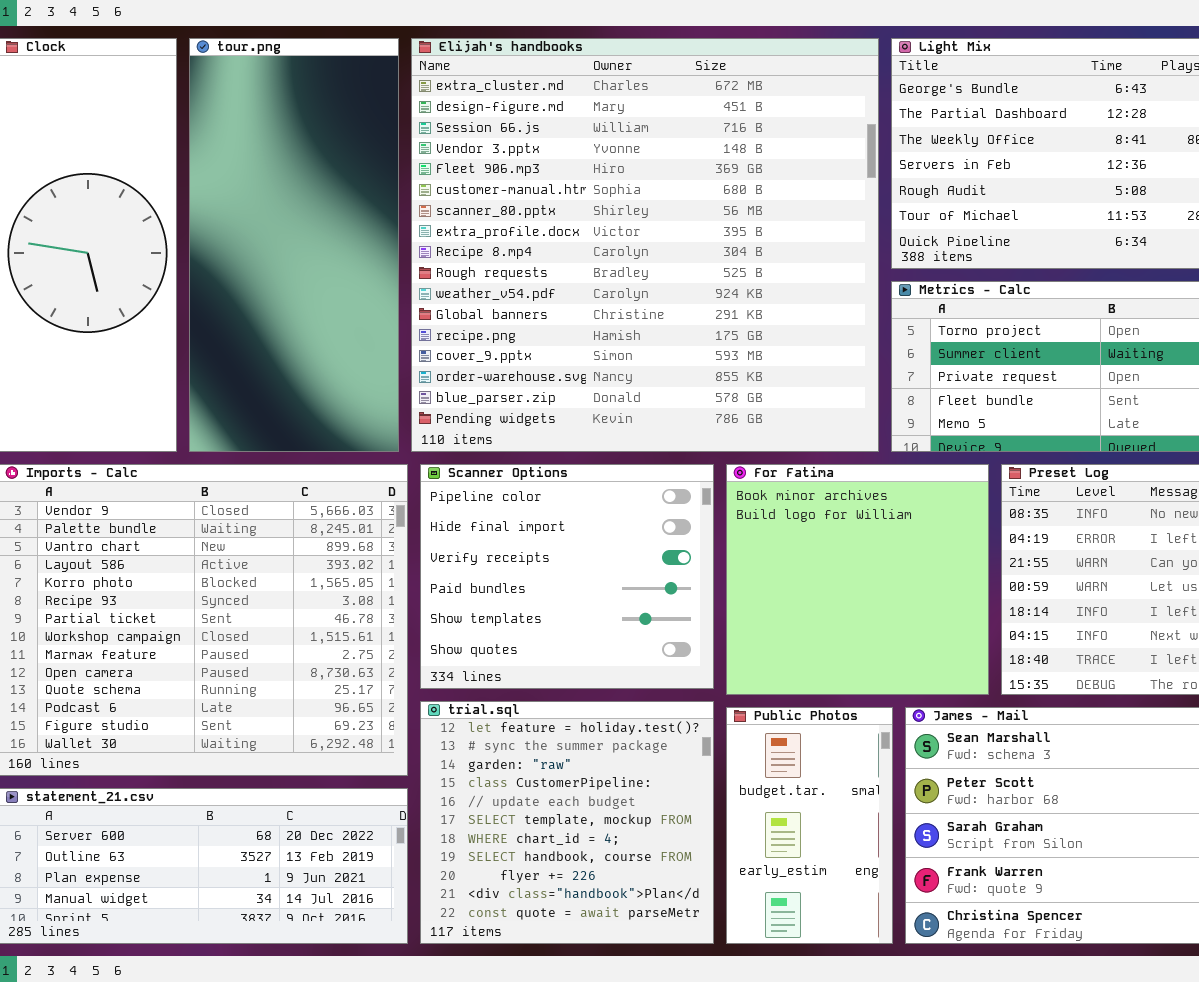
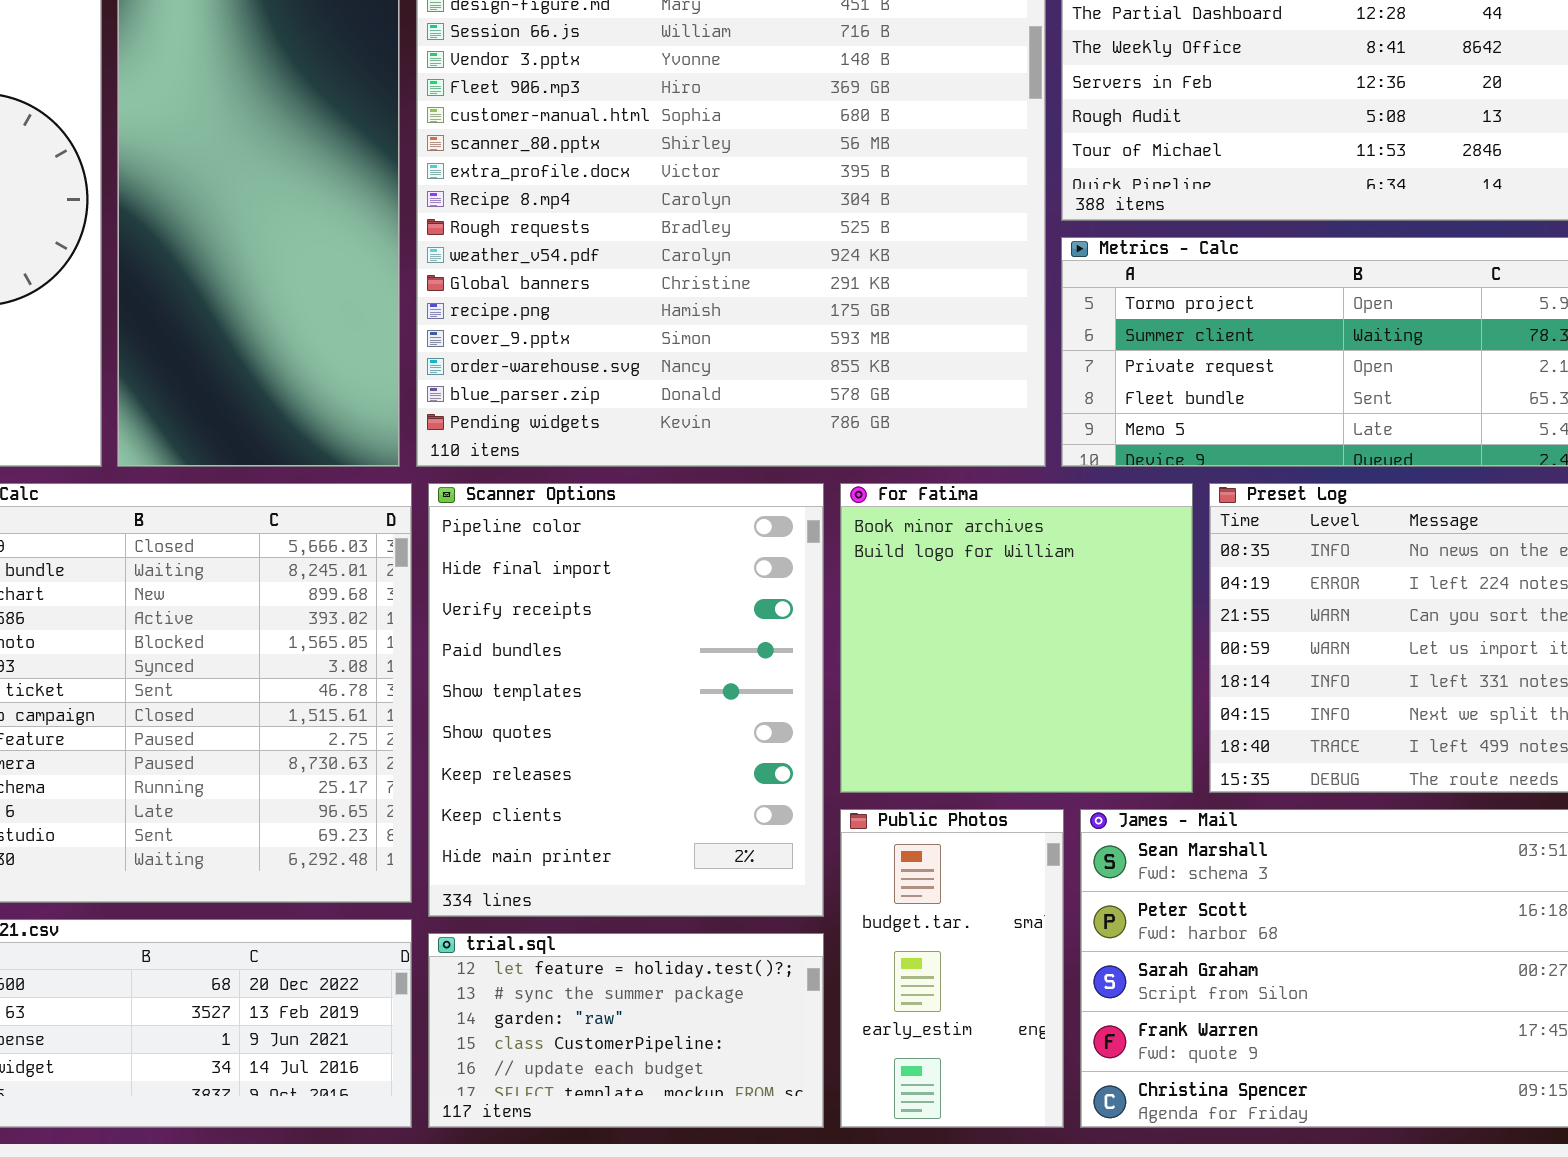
Scanner Options: [420,464,714,689] -> [428,483,824,917], resized
trial.sql: [420,701,714,944] -> [428,933,824,1128], resized

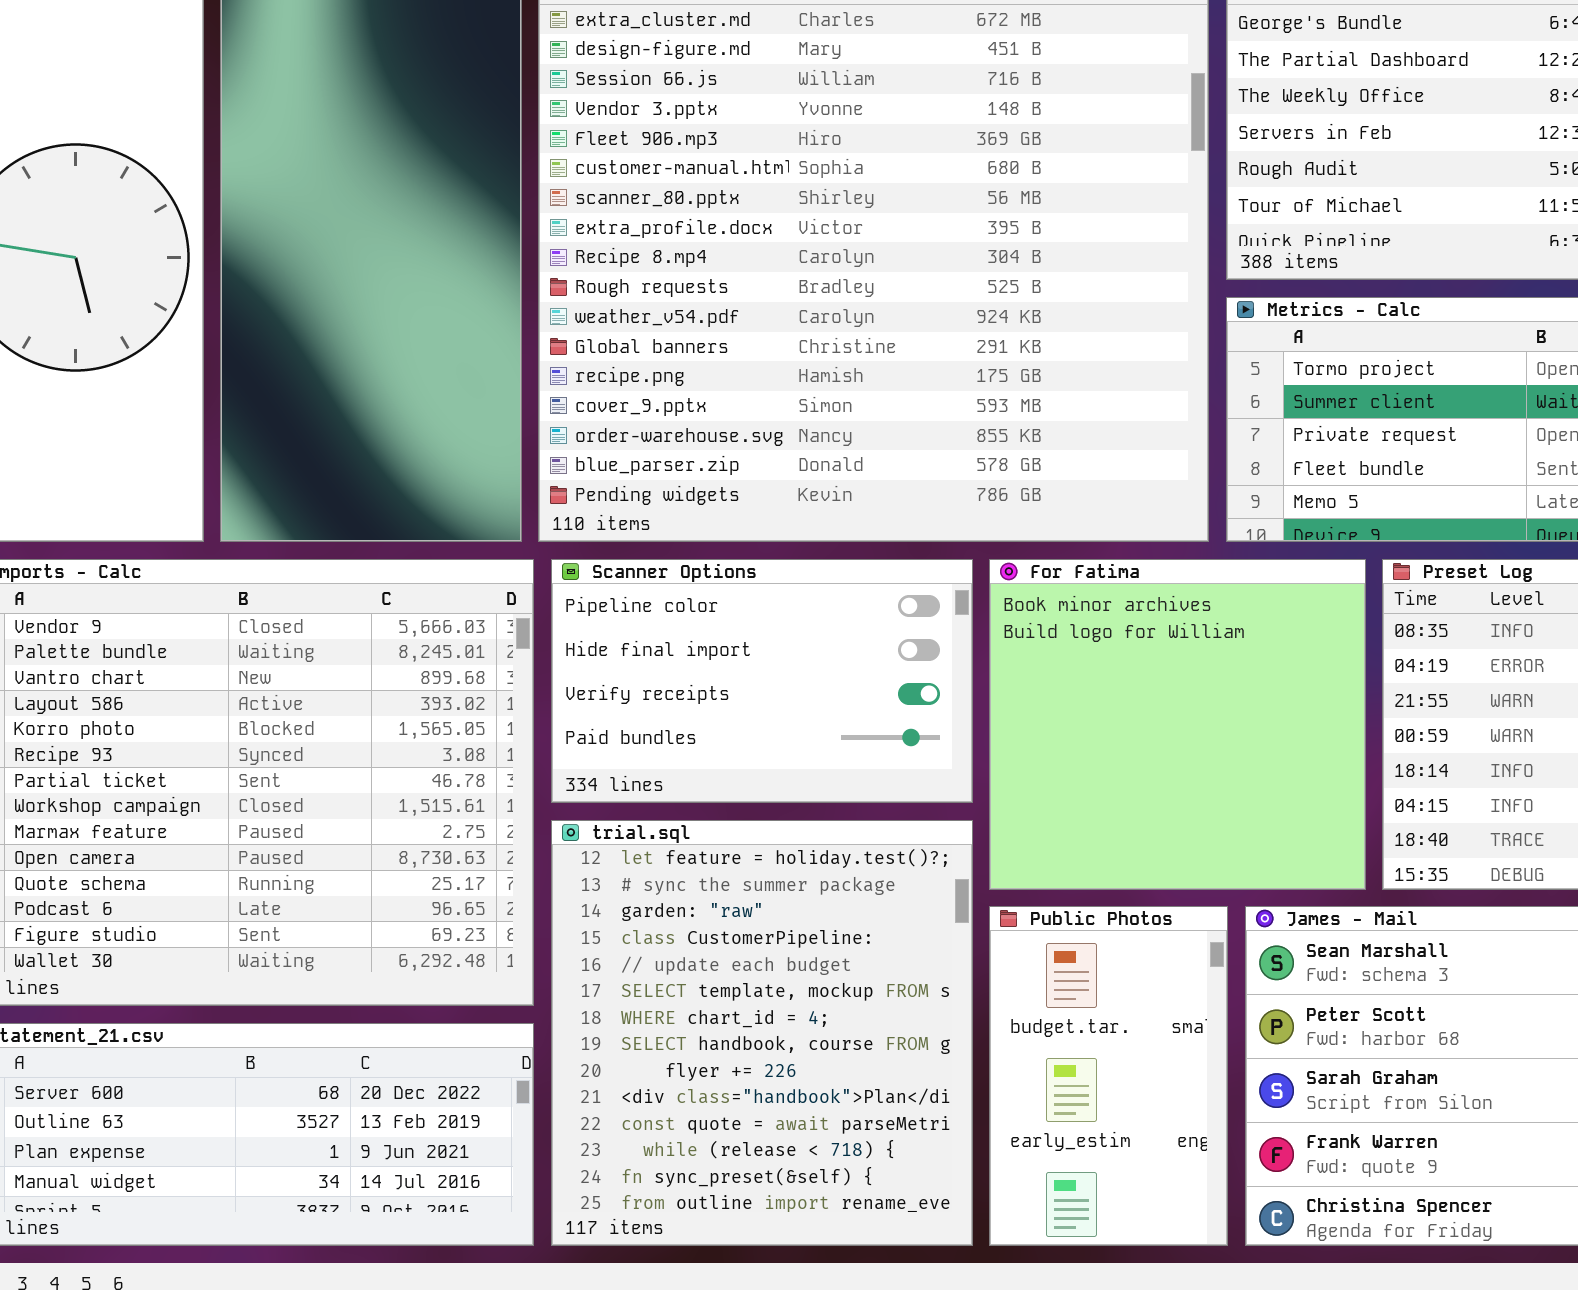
Scanner Options: [428,483,824,917] -> [551,559,973,803], resized
trial.sql: [428,933,824,1128] -> [551,820,973,1246], resized

